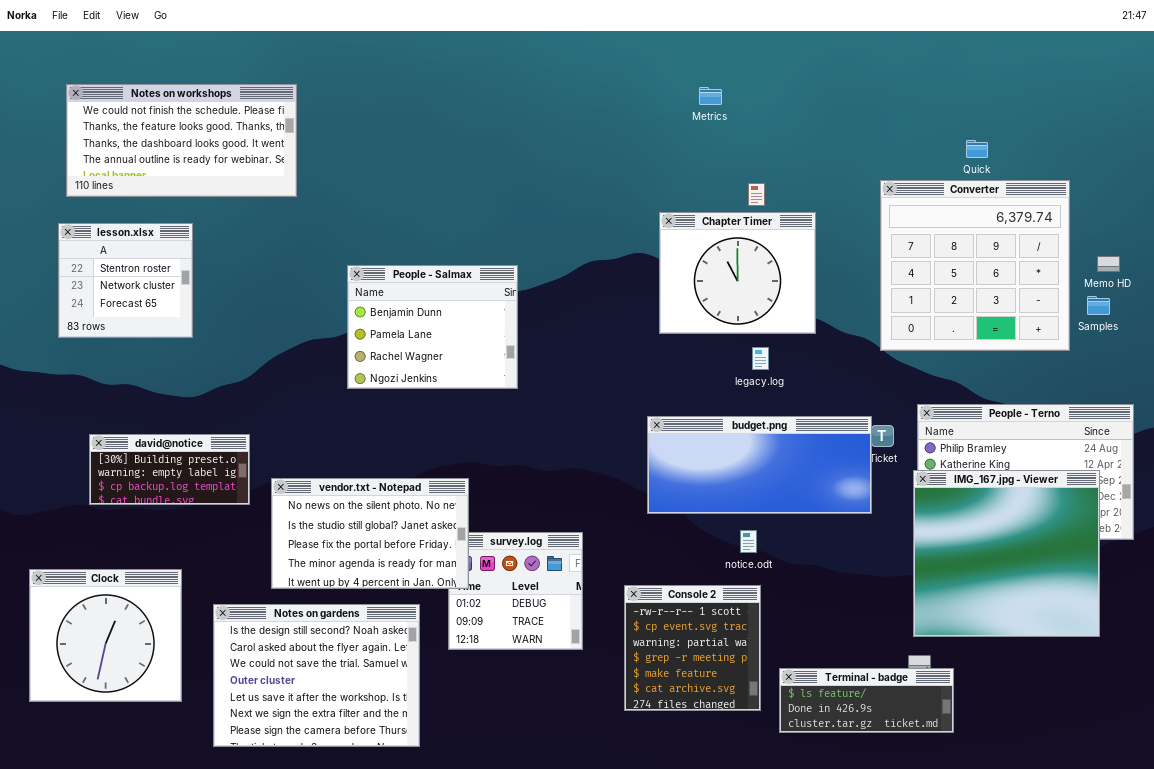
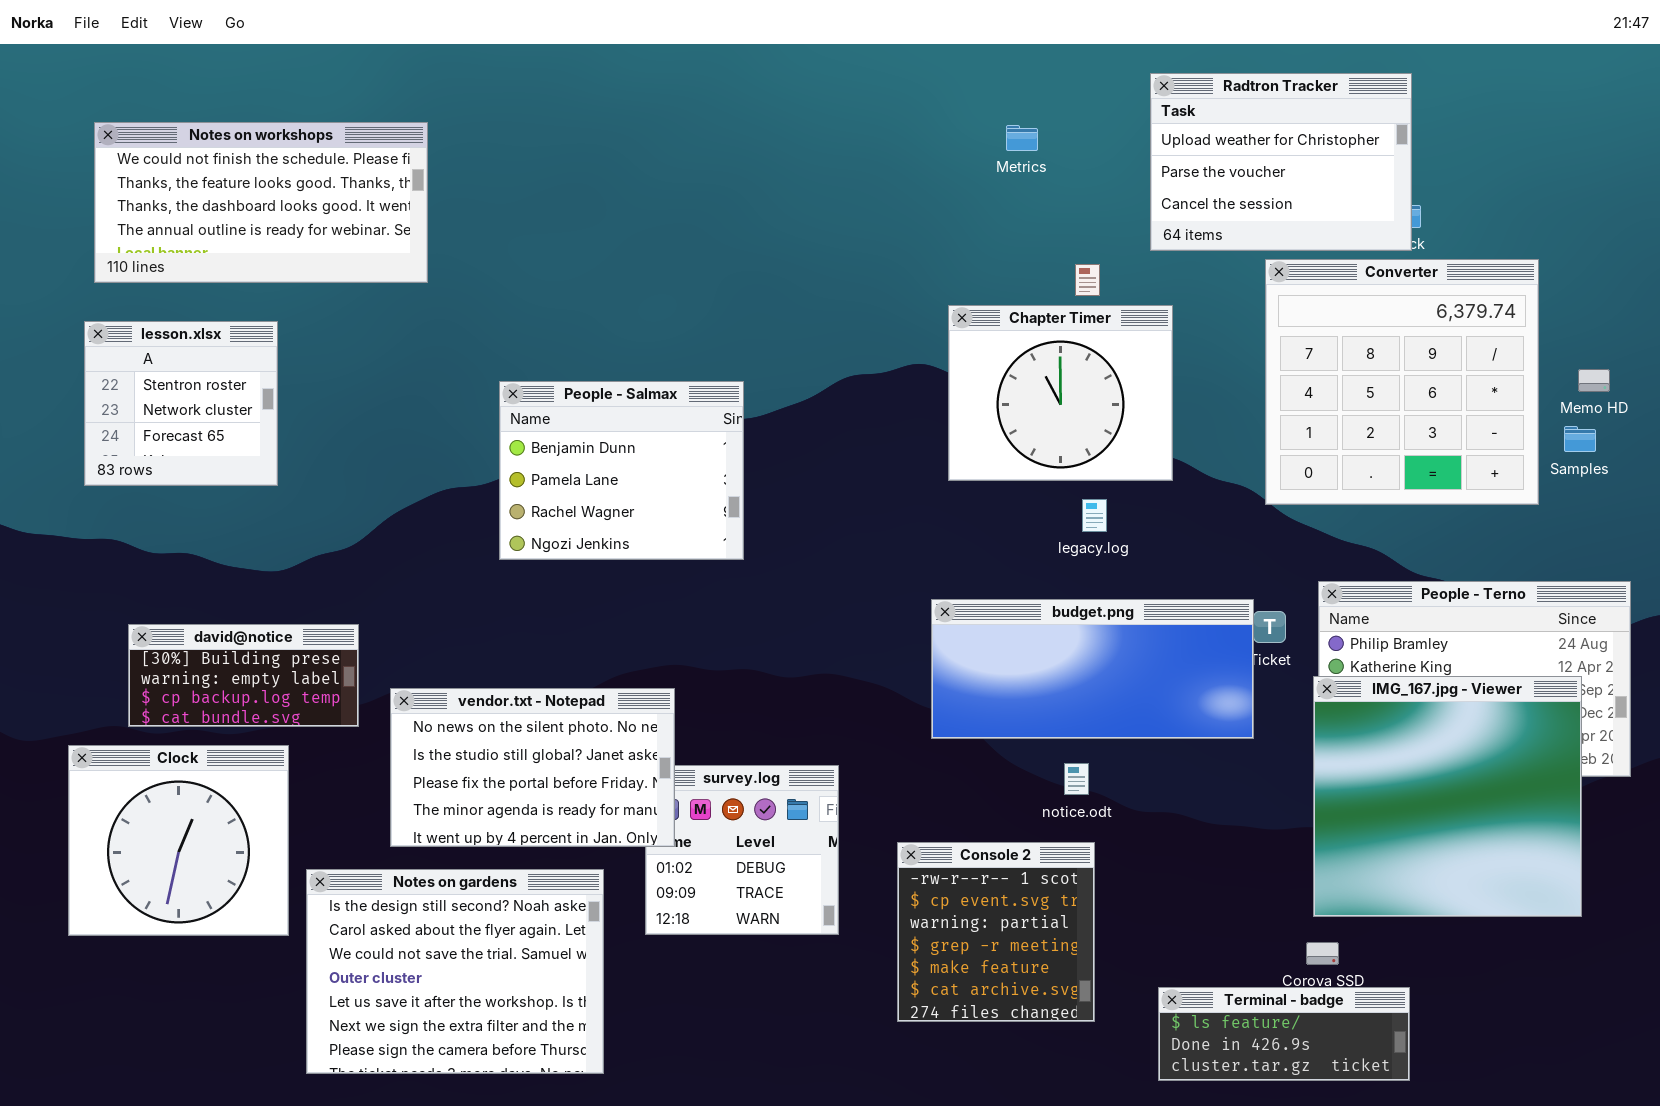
Radtron Tracker: none -> [1150,73,1412,251], opened
Clock: [29,569,182,702] -> [68,745,289,936], moved
Terminal - badge: [779,668,954,733] -> [1158,987,1410,1081], moved

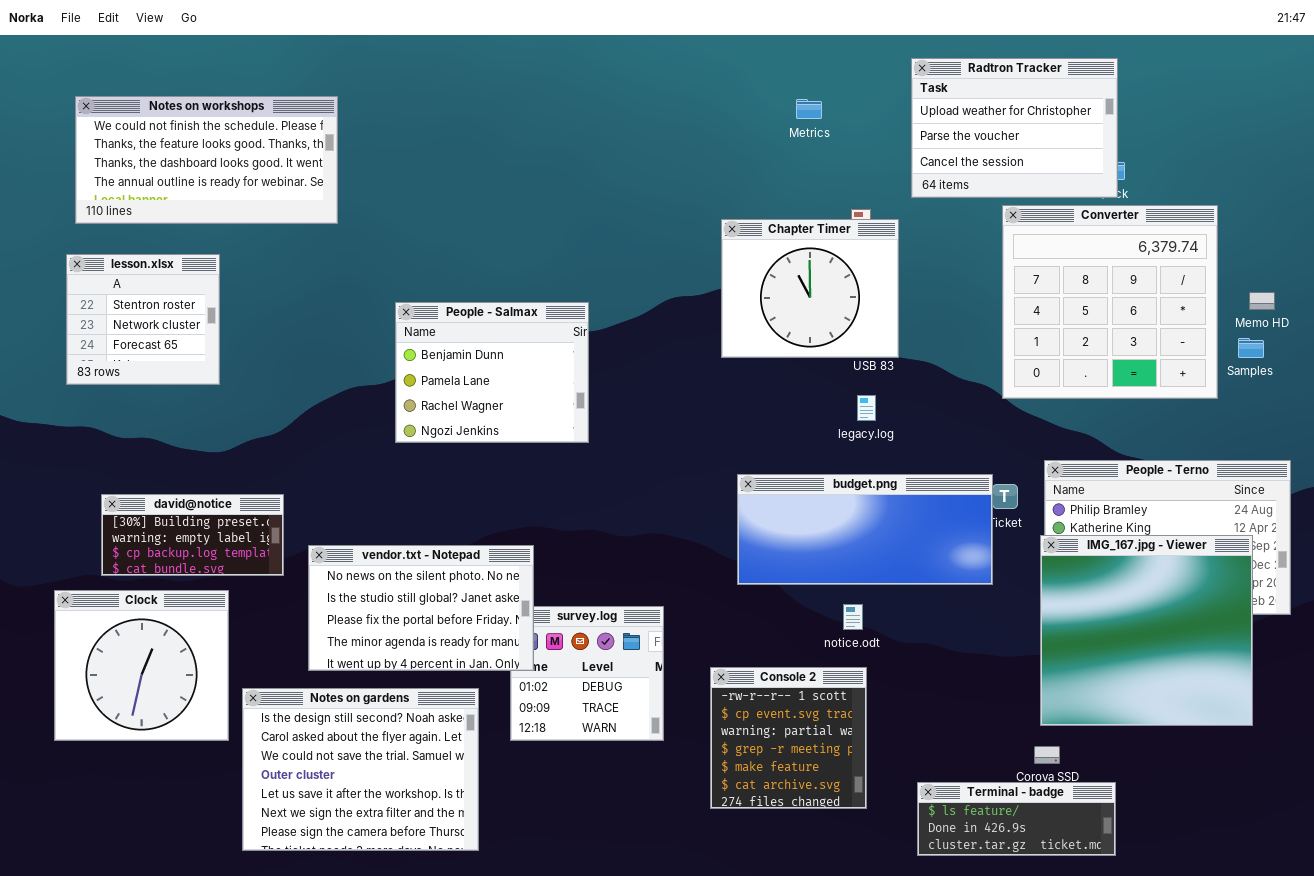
Chapter Timer: [948,305,1173,481] -> [721,219,899,358], moved

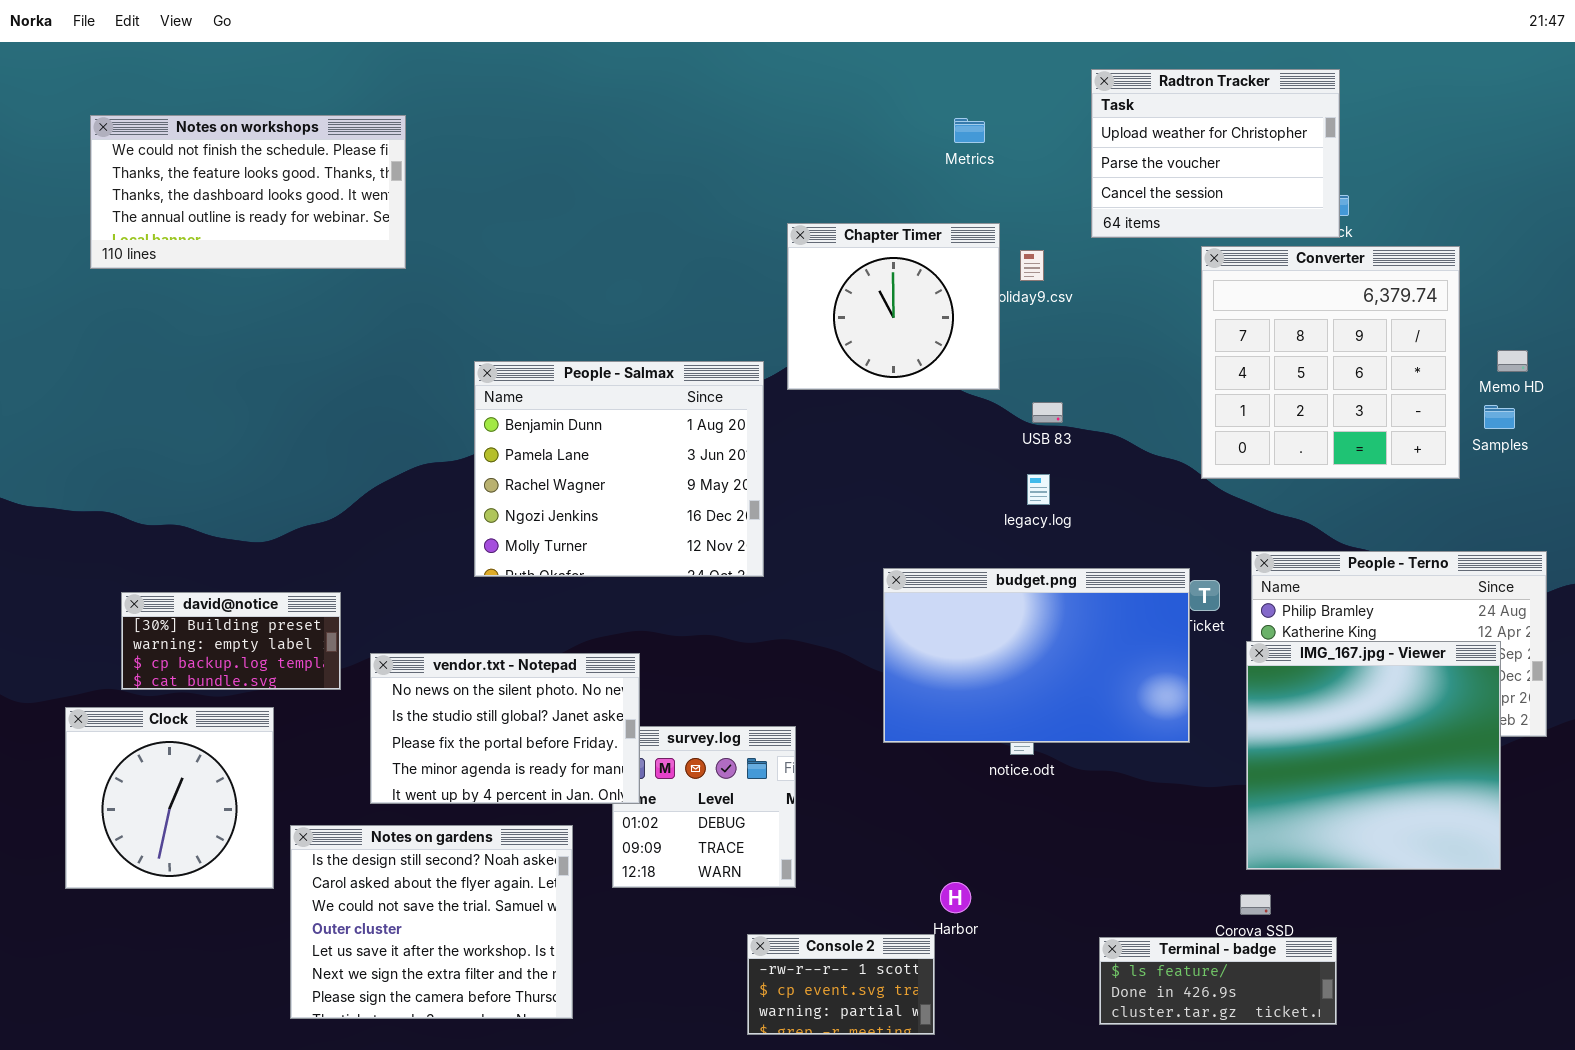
Chapter Timer: [721,219,899,358] -> [787,223,1000,390], moved
lesson.xlsx: [66,254,220,385] -> none, closed
People - Salmax: [395,302,589,443] -> [474,361,764,577], resized
budget.png: [737,474,993,585] -> [883,568,1190,743], resized
Console 2: [710,667,867,809] -> [747,934,935,1035], moved, resized

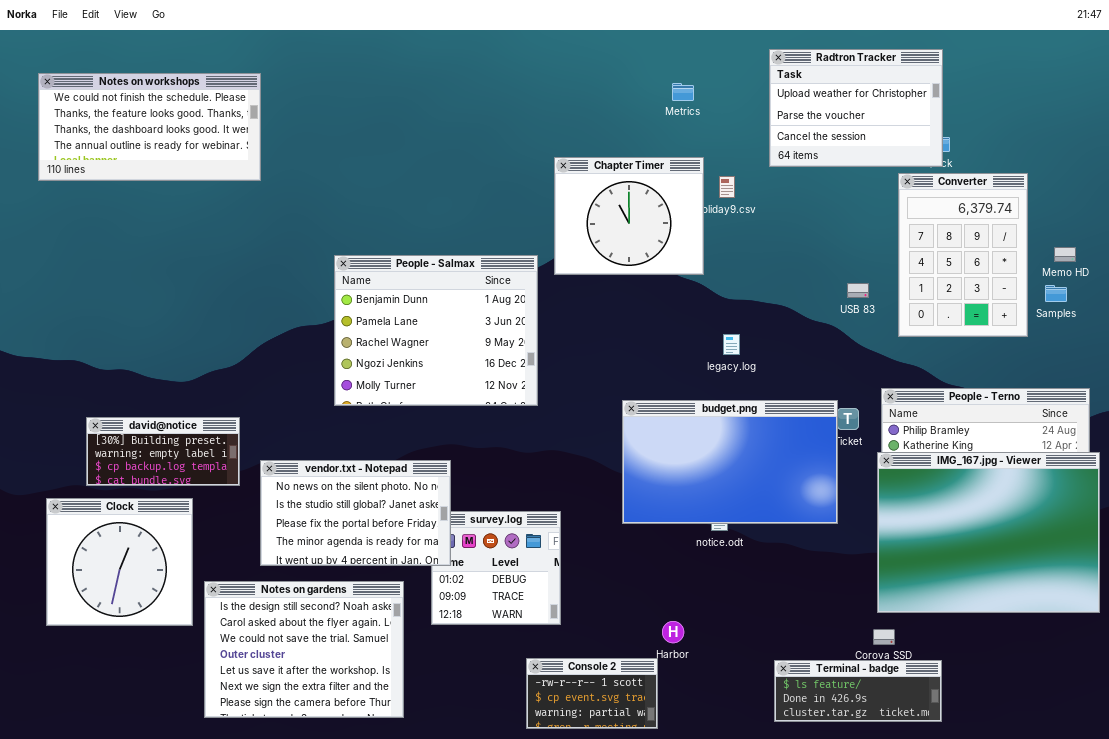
Notes on workshops: [90,115,406,269] -> [38,73,261,181], moved
Converter: [1201,246,1460,479] -> [898,173,1028,337], resized
USB 83: [1032,402,1063,423] -> [847,283,869,298], moved
IMG_167.jpg - Viewer: [1246,641,1501,870] -> [877,452,1100,613], resized

